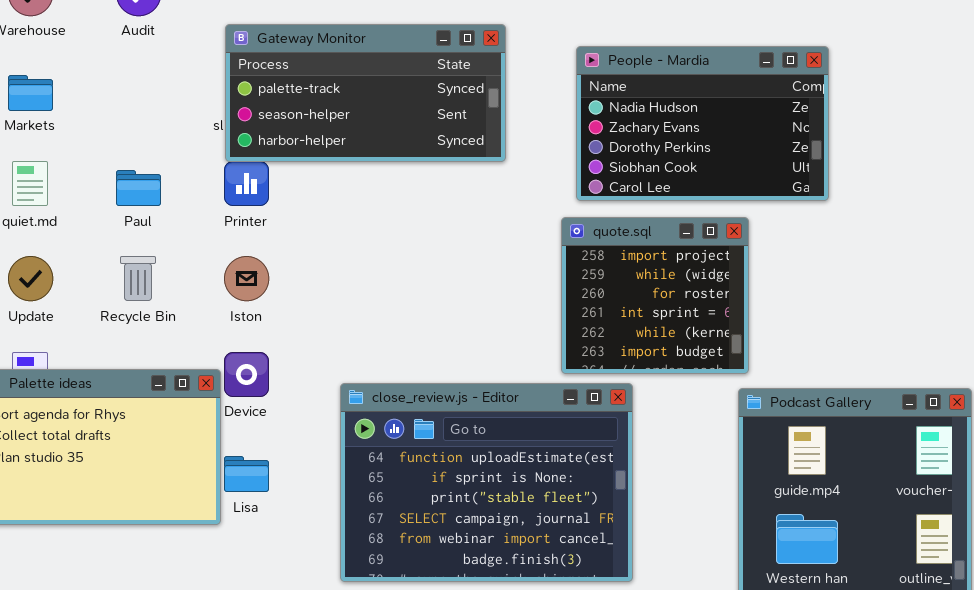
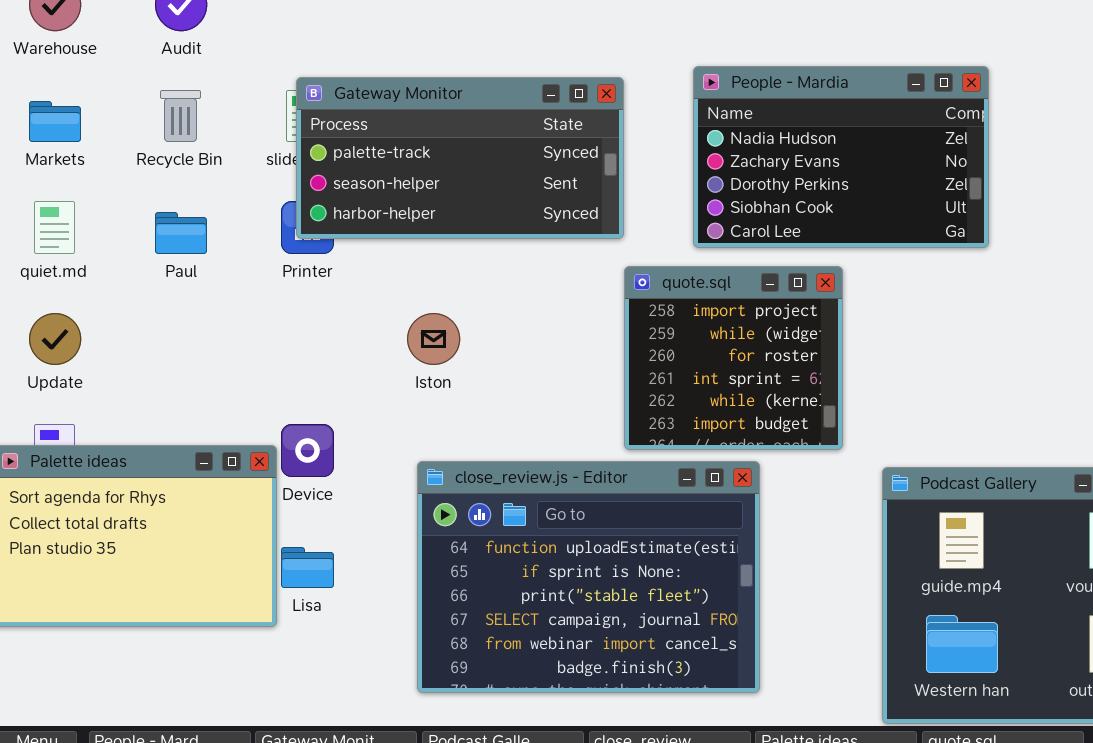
Gateway Monitor: [225,24,506,162] -> [296,77,624,239], moved
quote.sql: [561,217,749,374] -> [624,266,843,450], moved
Recycle Bin: [120,256,156,301] -> [160,90,201,142], moved
Iston: [224,256,269,301] -> [407,313,460,365], moved

